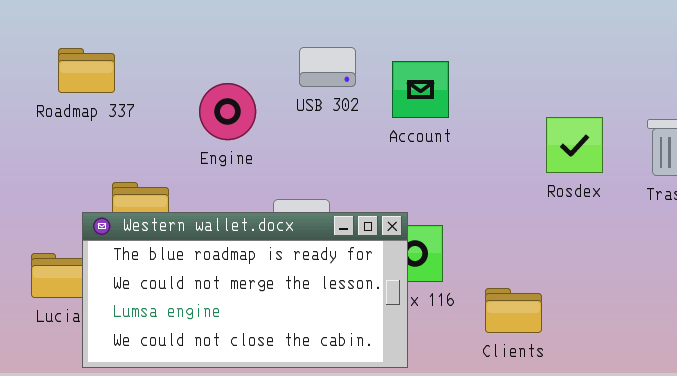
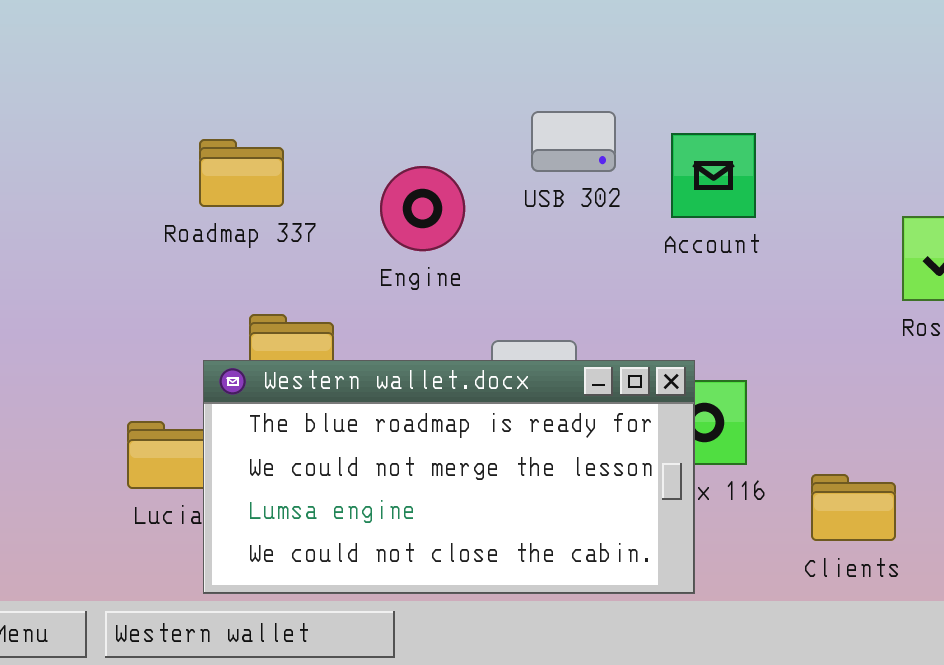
Roadmap 337: [58,48,115,93] -> [199,139,284,207], moved

